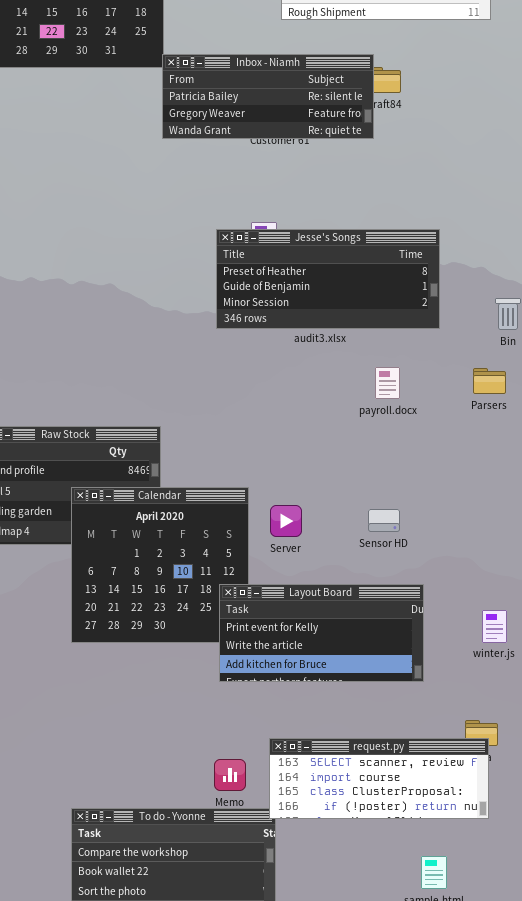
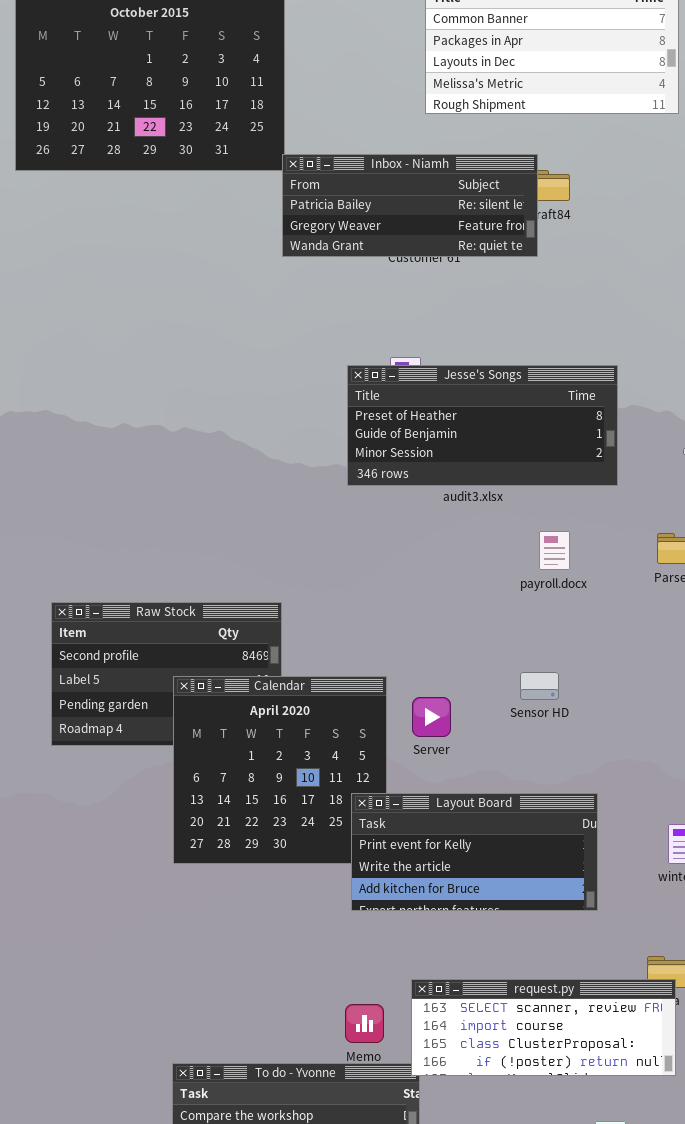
Sensor HD: [368,509,400,532] -> [520,672,559,700], moved

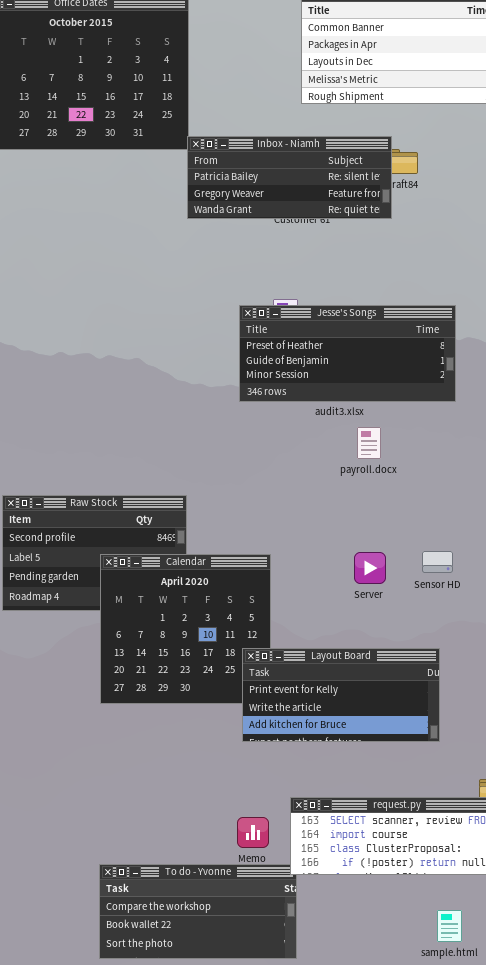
payroll.docx: [539,531,570,570] -> [357,427,381,459], moved
Sensor HD: [520,672,559,700] -> [422,551,453,573], moved
Server: [412,697,451,737] -> [354,552,386,584], moved

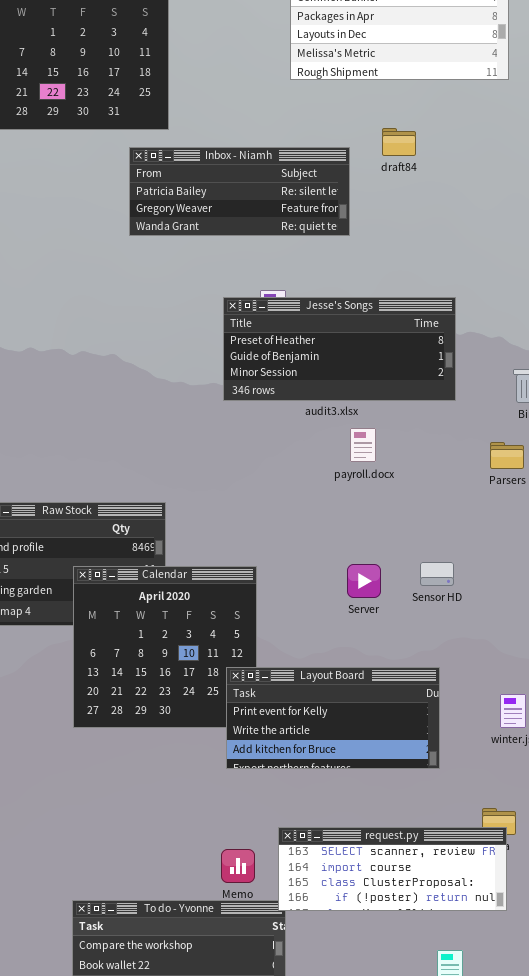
Inbox - Niamh: [187,136,392,219] -> [129,147,350,236], moved

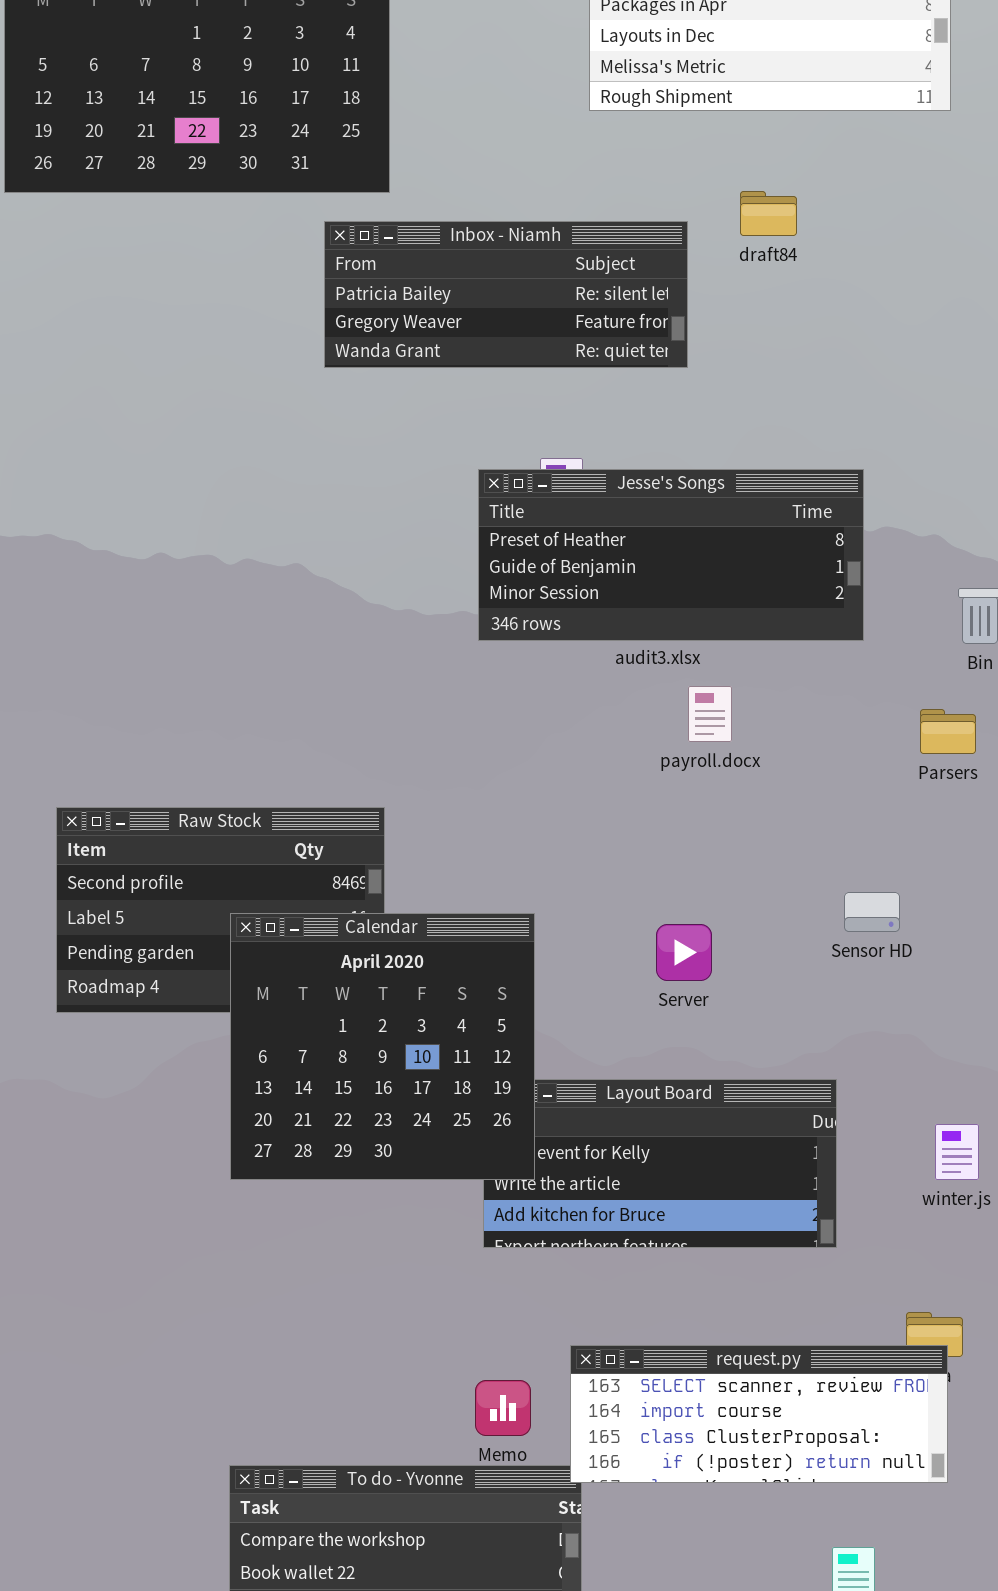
Sensor HD: [420,562,454,586] -> [844,892,900,932], moved
Server: [347,564,381,598] -> [656,924,712,981], moved
Calendar: [73,566,257,728] -> [230,913,535,1180], raised

